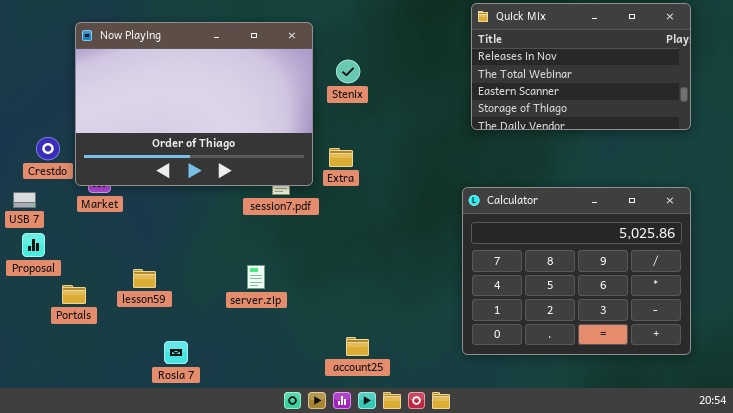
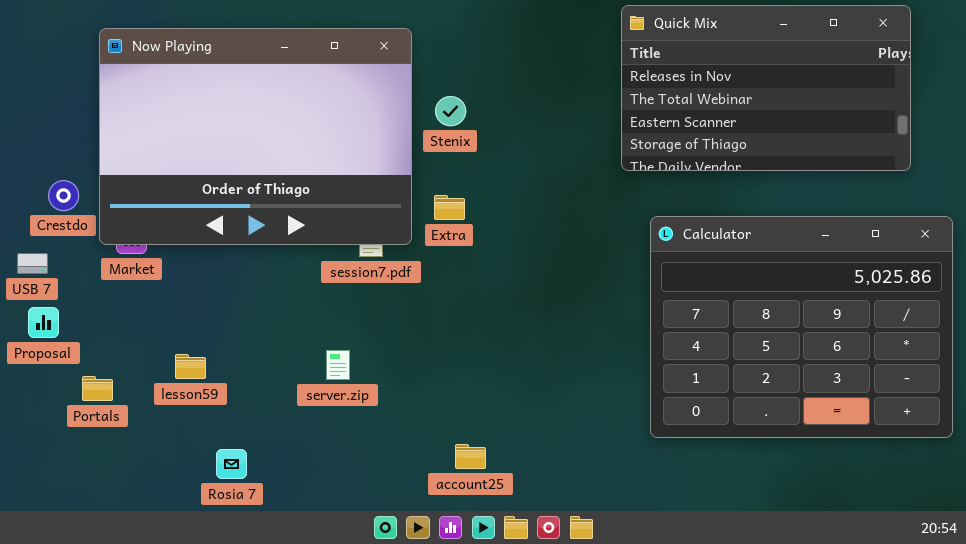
Stenix: [336,60,360,83] -> [435,96,466,126], moved
Calculator: [462,187,691,355] -> [650,216,953,438], moved

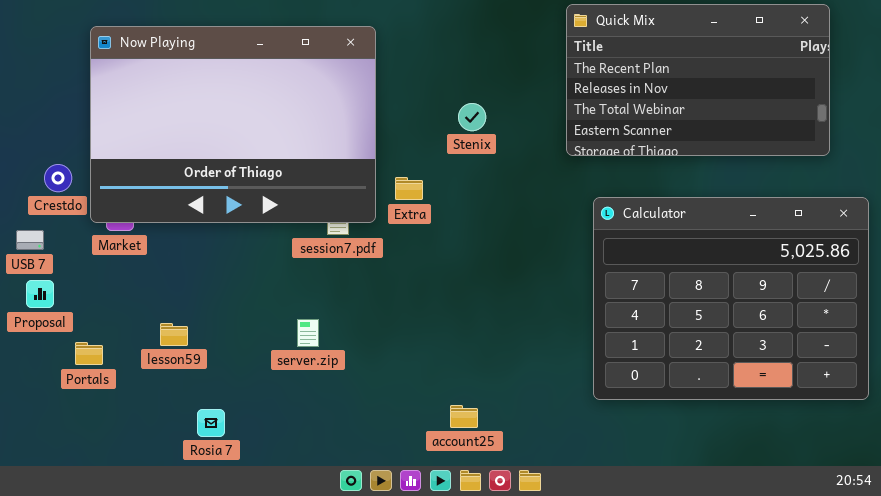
Quick Mix: [621,5,911,171] -> [566,4,830,156], scrolled up 1 row
Stenix: [435,96,466,126] -> [458,103,486,131], moved
account25: [455,444,486,469] -> [450,405,478,428], moved

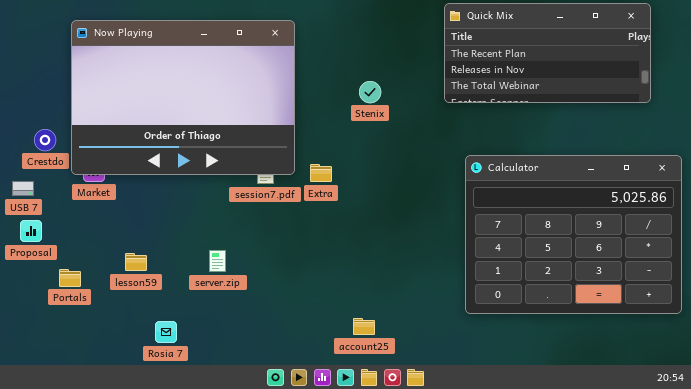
Quick Mix: [566,4,830,156] -> [444,3,651,103], resized
Extra: [395,177,423,200] -> [310,164,332,182], moved
server.zip: [297,319,319,347] -> [209,250,226,272], moved

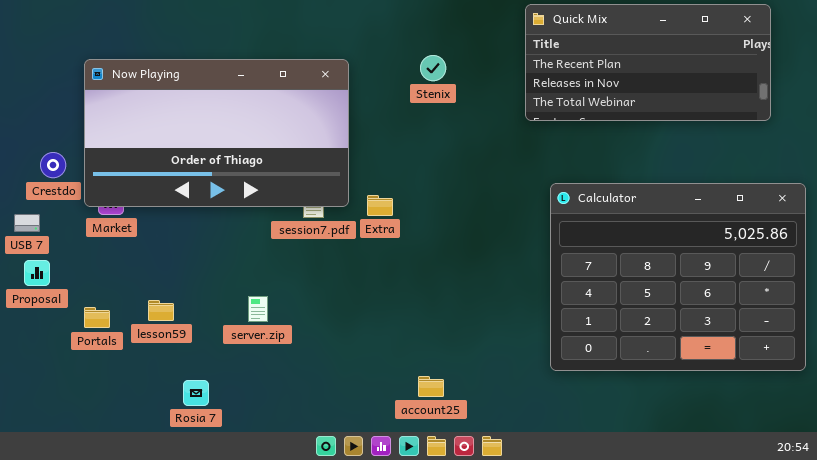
Now Playing: [71,20,295,175] -> [84,59,349,207], resized
Stenix: [359,81,381,103] -> [420,55,446,81], moved
Portals: [59,269,81,287] -> [84,307,110,328], moved

